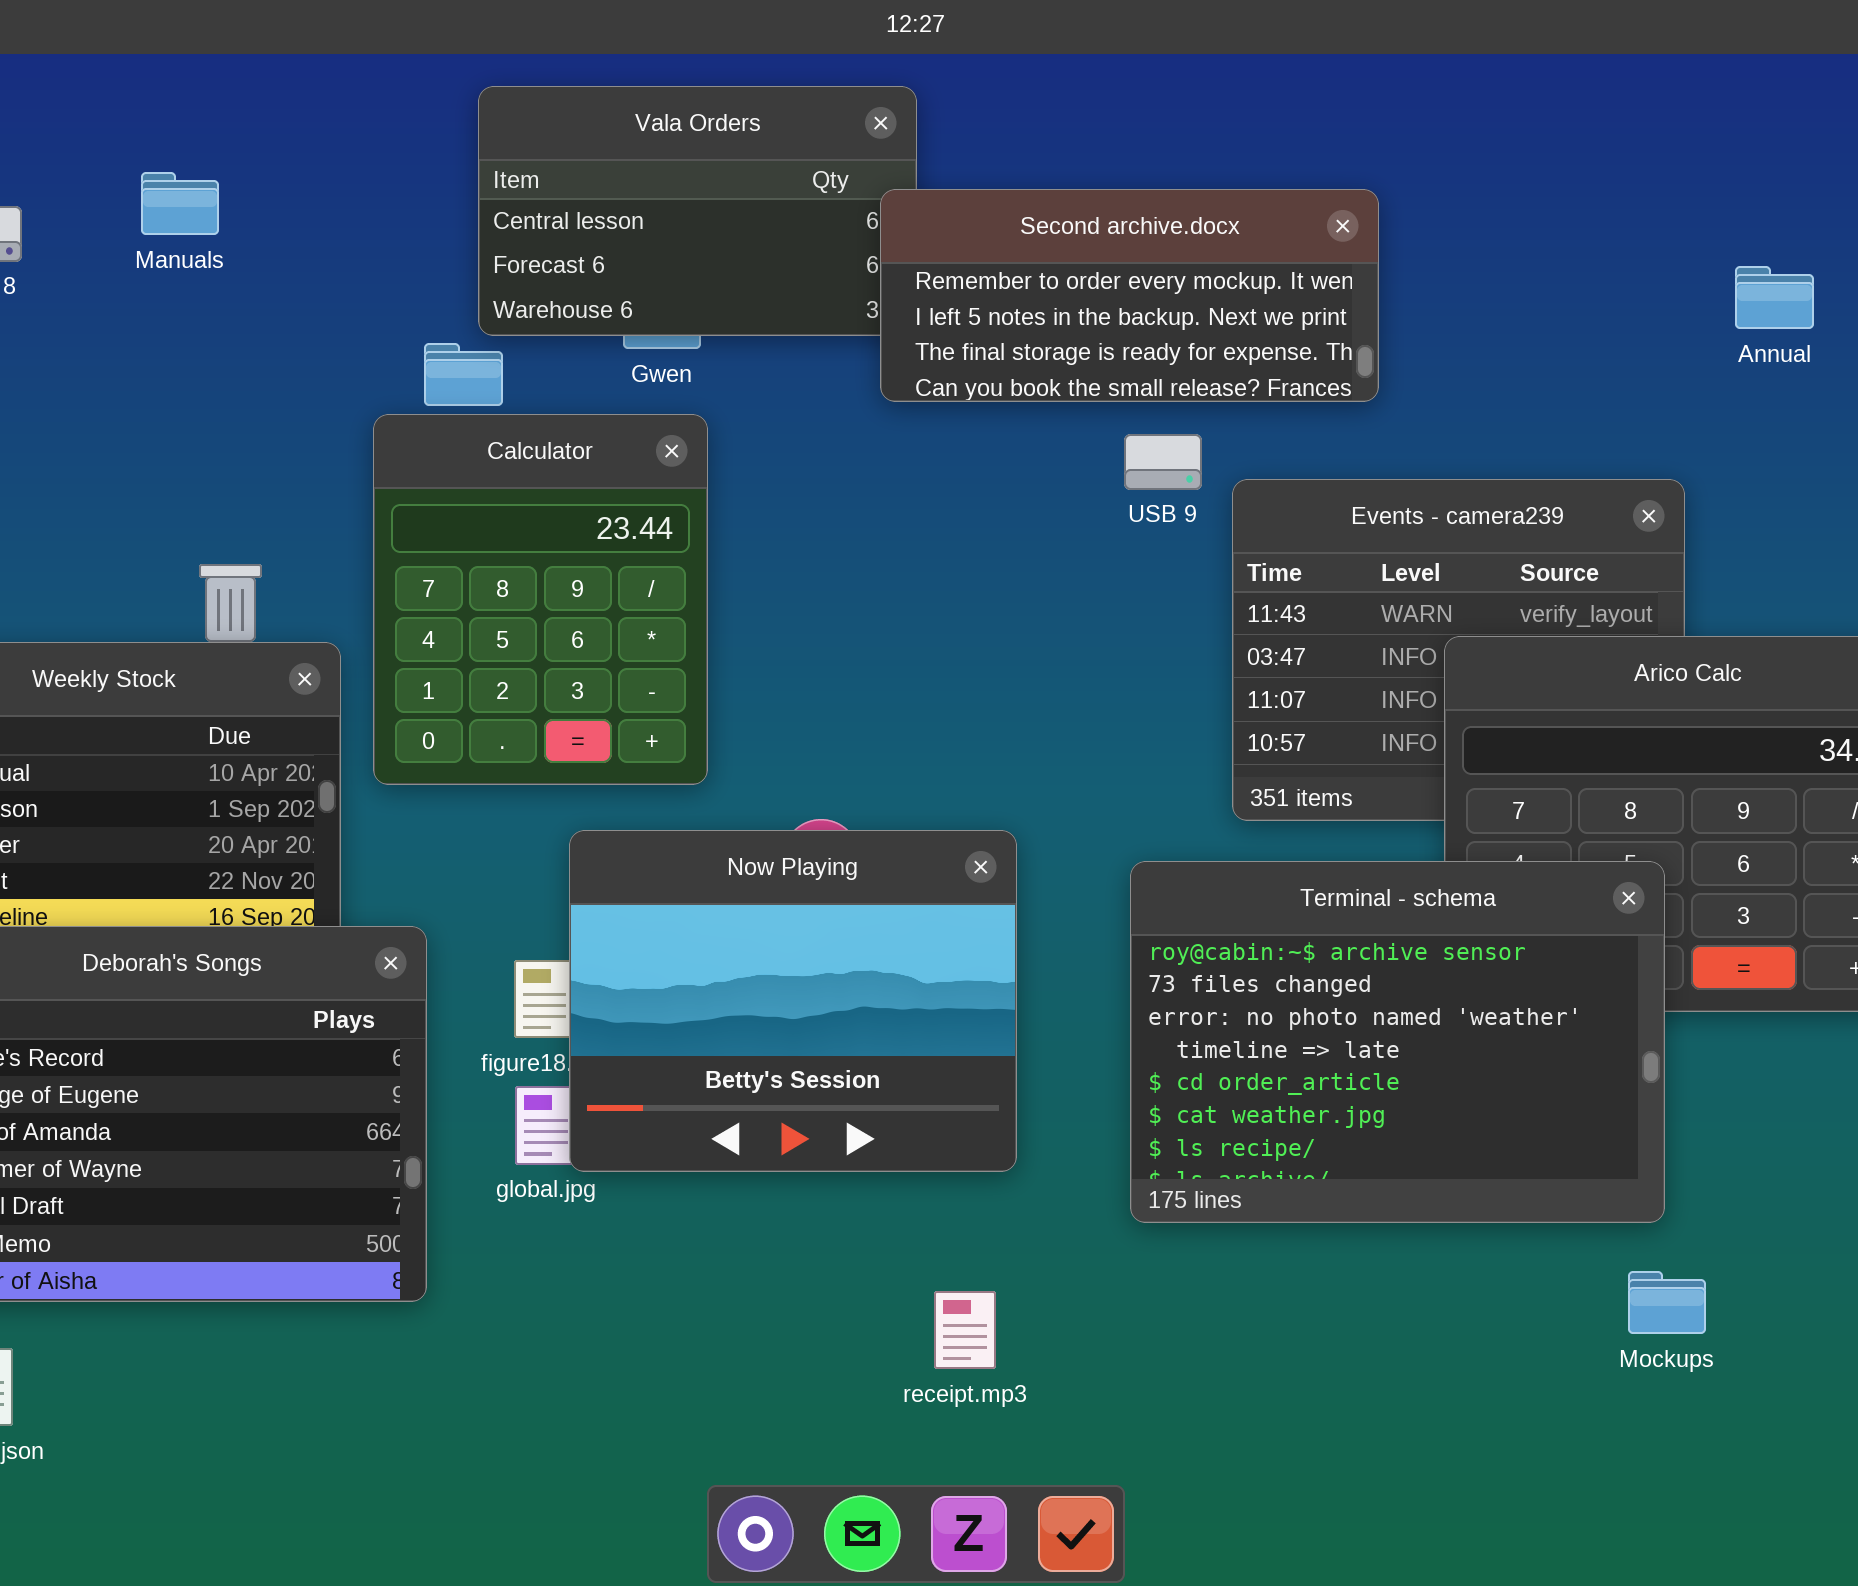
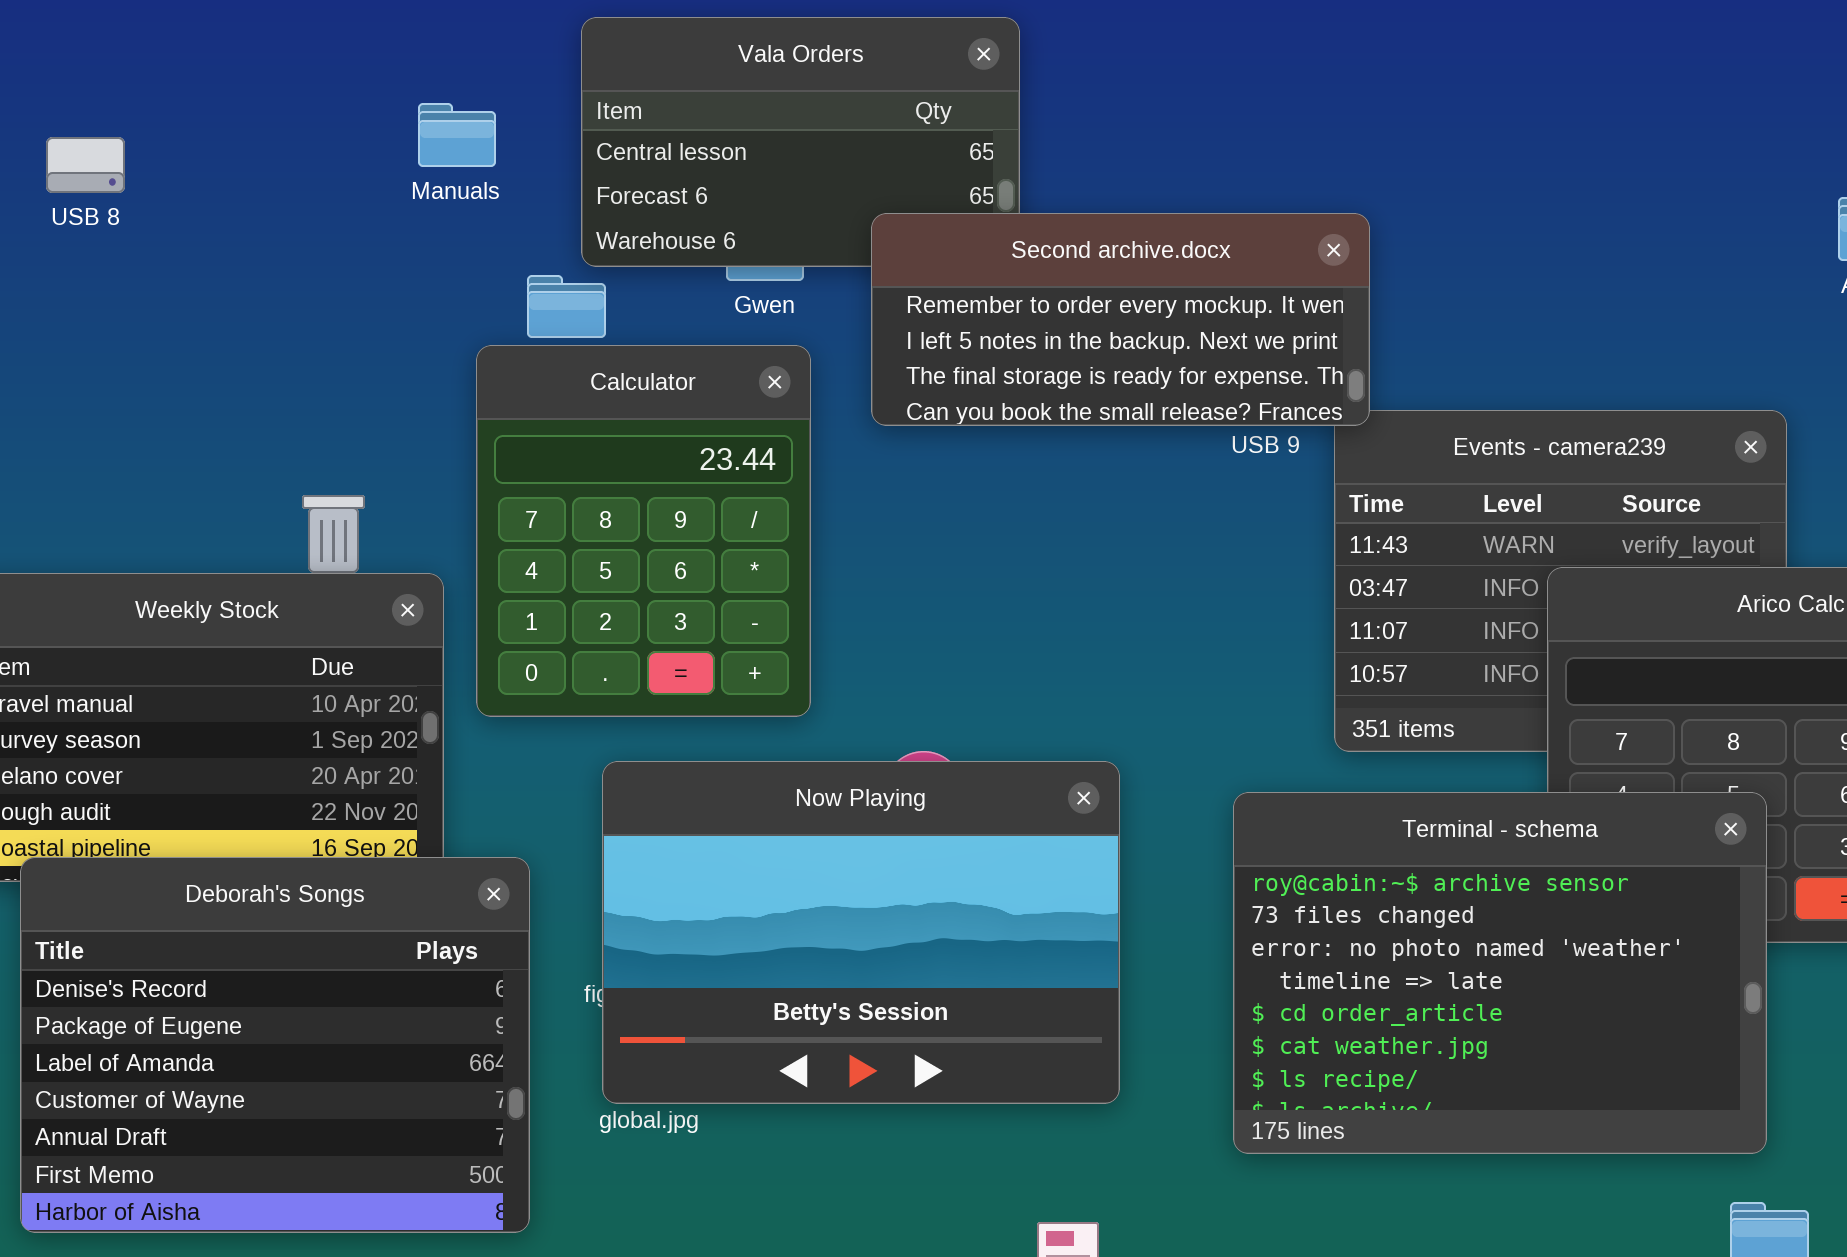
Manuals: [141,172,219,235] -> [418,103,496,167], moved
Second archive.docx: [880,189,1379,402] -> [871,213,1370,426], moved
Now Playing: [569,830,1017,1172] -> [602,761,1120,1104], resized

